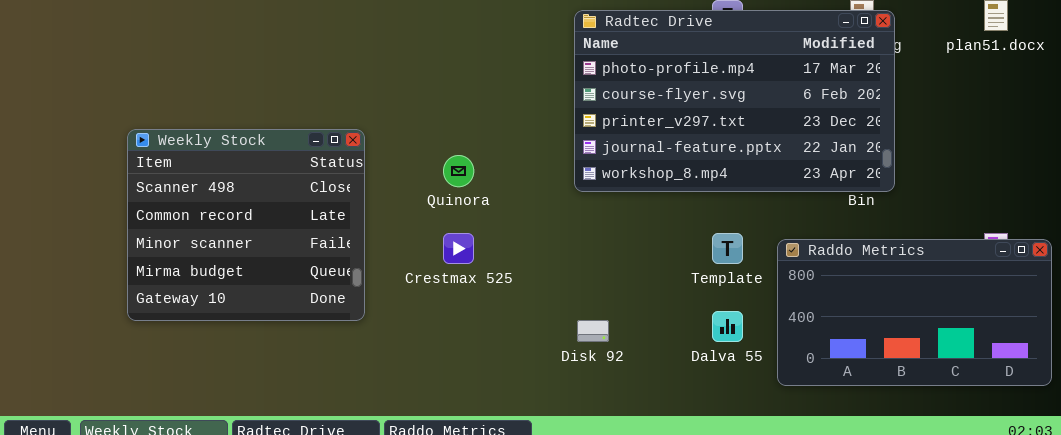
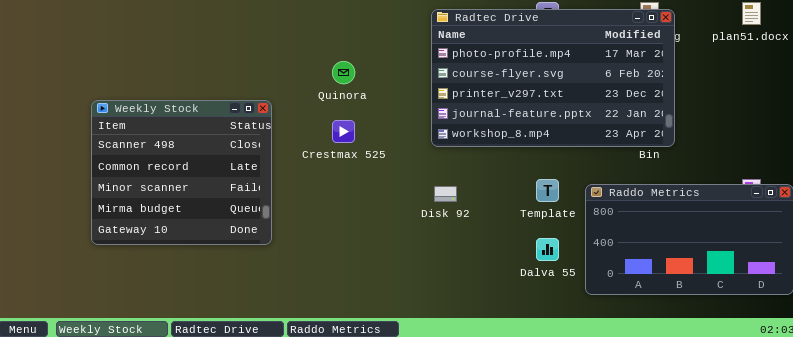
Quinora: [443,155,474,187] -> [332,61,355,84], moved
Crestmax 525: [443,233,474,264] -> [332,120,355,143], moved
Disk 92: [577,320,609,342] -> [434,186,457,202], moved

